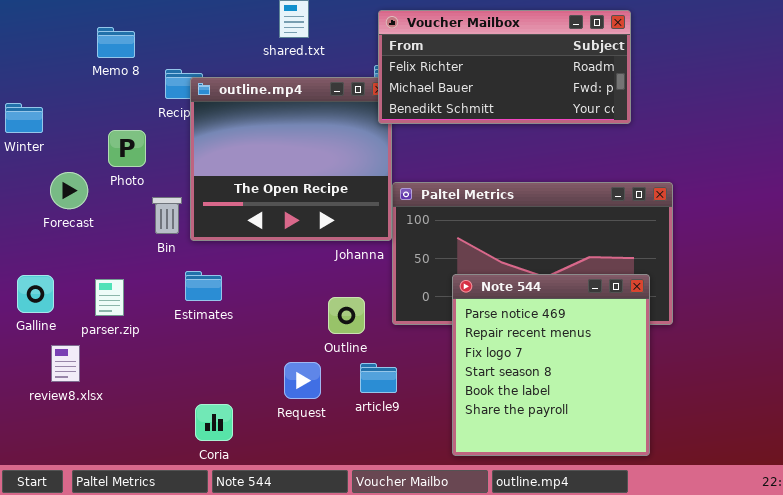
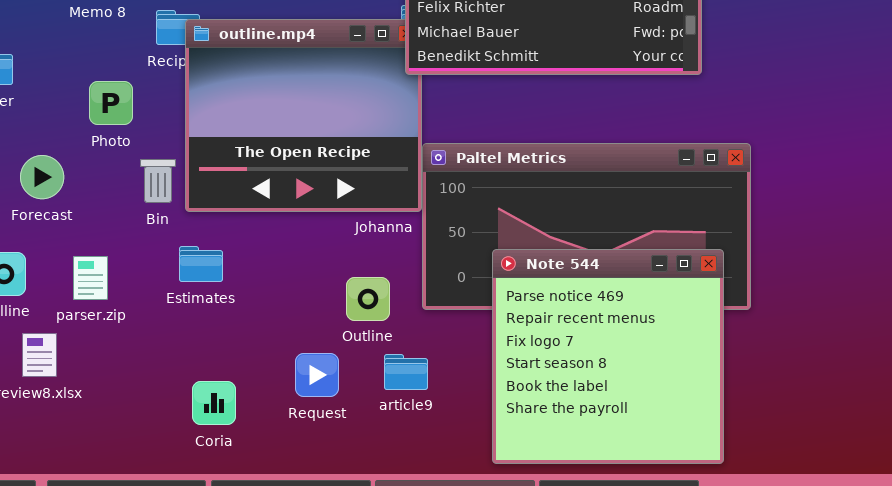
Forecast: [50,172,88,209] -> [20,155,64,199], moved
Coria: [195,404,233,441] -> [192,381,236,425], moved

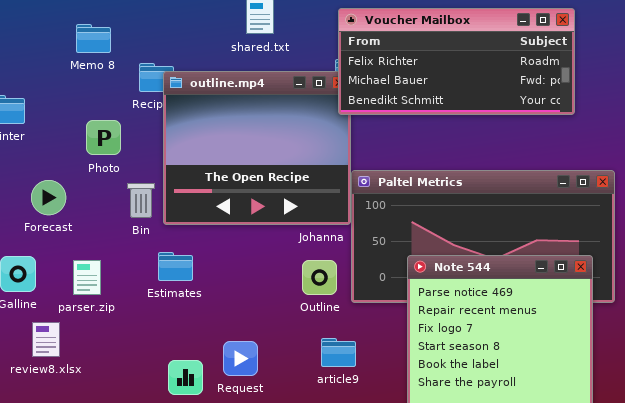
Outline: [346,277,390,321] -> [302,260,337,295], moved
Request: [295,353,339,397] -> [223,341,258,376], moved

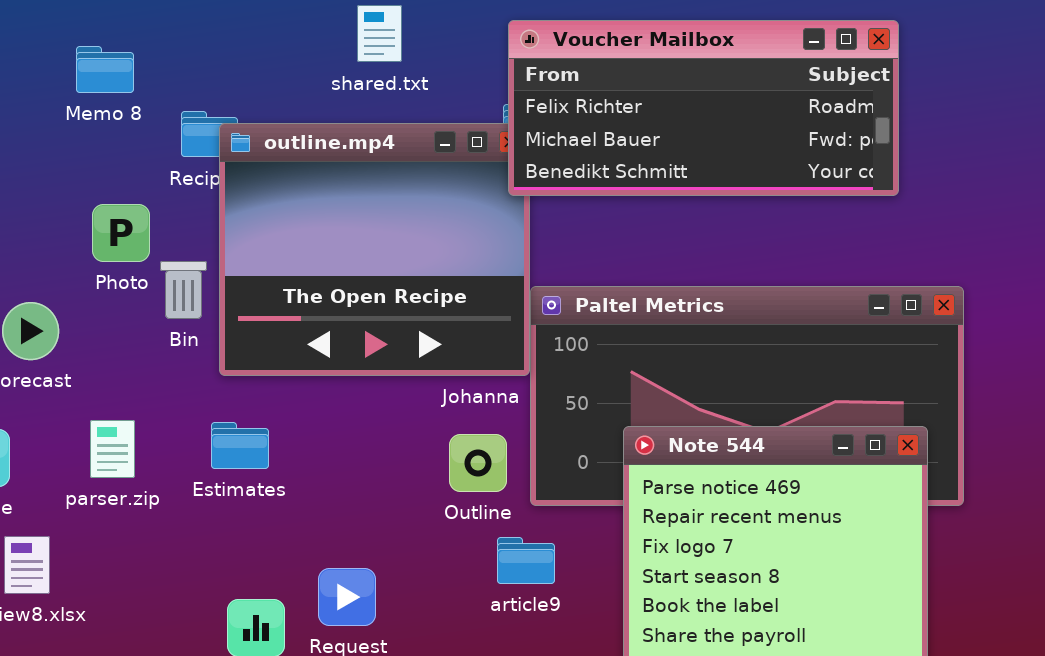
Bin: [127,183,155,218] -> [160,261,207,319], moved
parser.zip: [73,260,101,295] -> [90,420,135,478], moved
article9: [321,338,356,367] -> [497,537,555,584], moved

